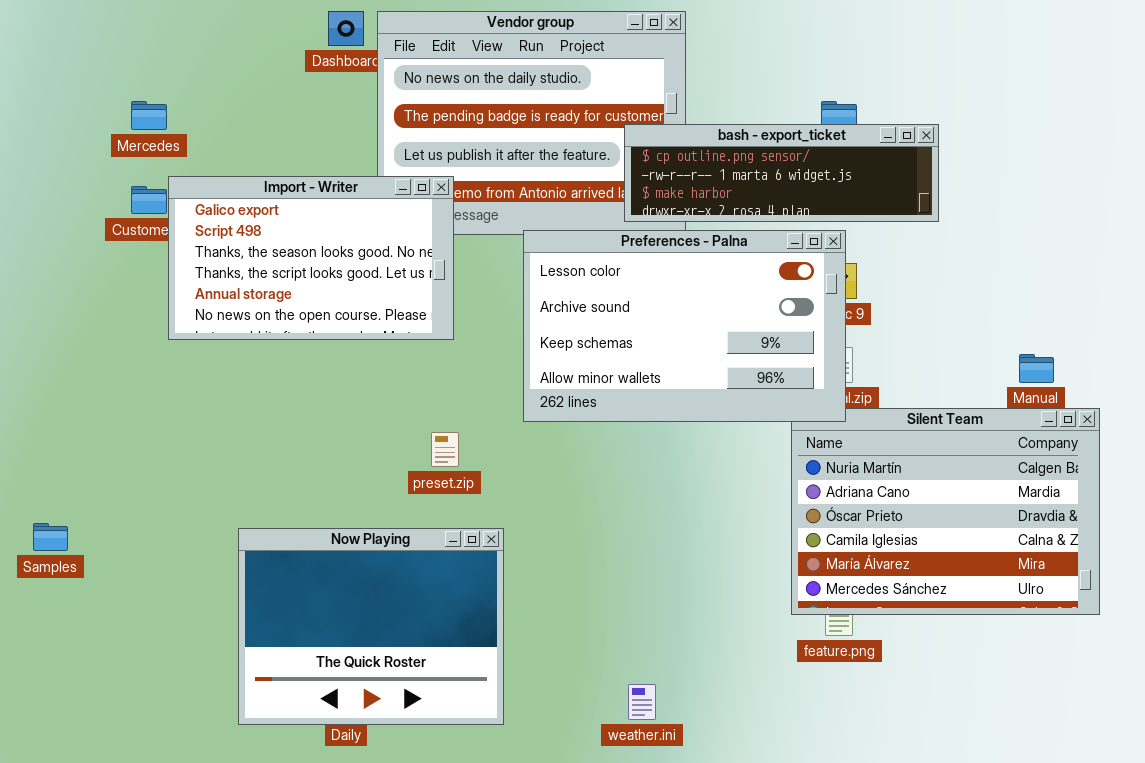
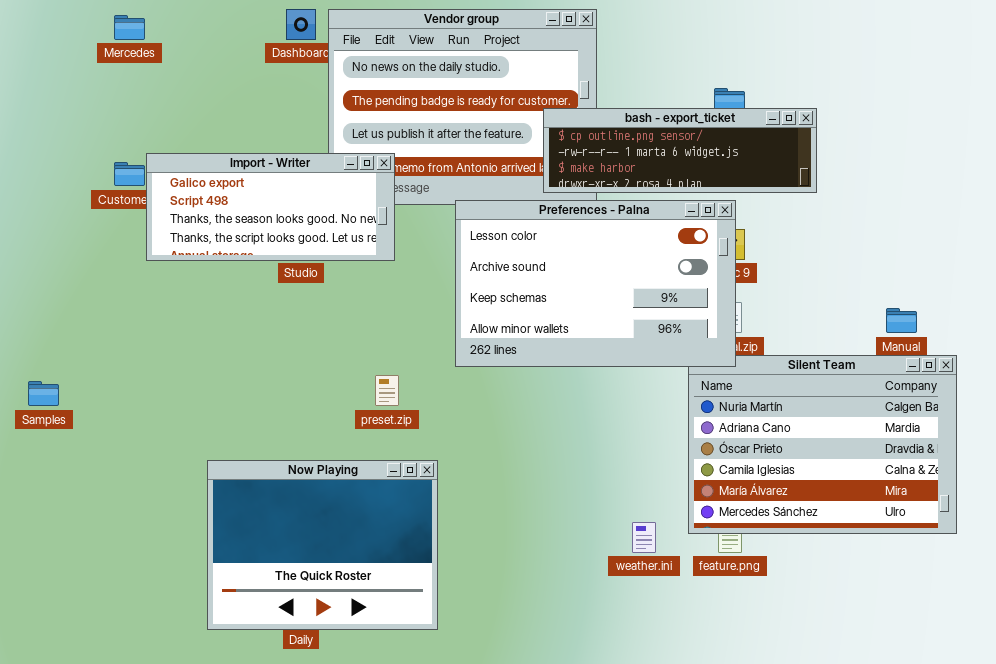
Mercedes: [131,101,167,130] -> [114,15,145,40], moved
Import - Writer: [168,176,454,340] -> [146,153,395,261], resized
Samples: [33,523,68,551] -> [28,381,59,406], moved
weather.ini: [628,684,656,720] -> [632,522,656,553], moved

